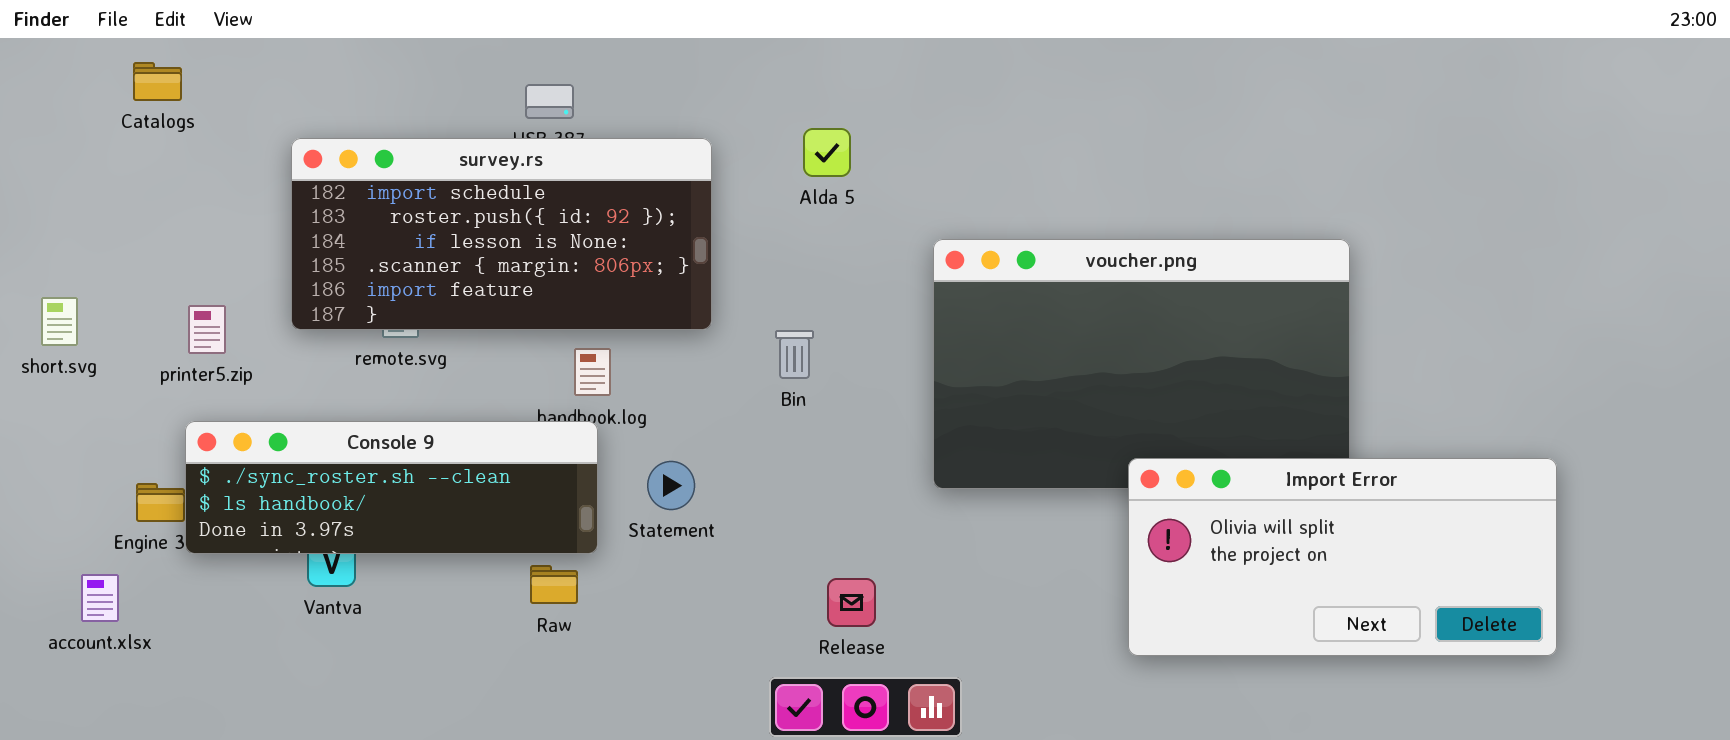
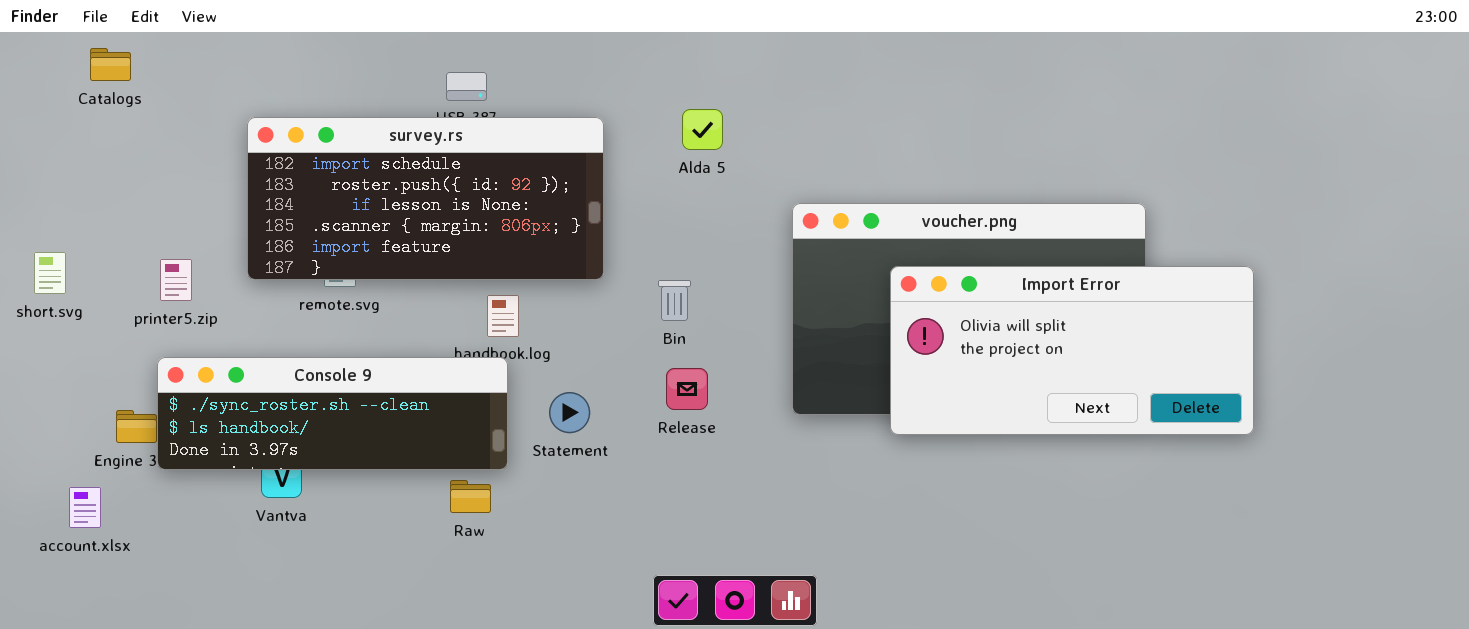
Catalogs: [133,62,182,101] -> [90,48,131,81], moved
Import Error: [1128,458,1557,656] -> [890,266,1254,435], moved
Release: [827,578,876,627] -> [666,368,708,410], moved

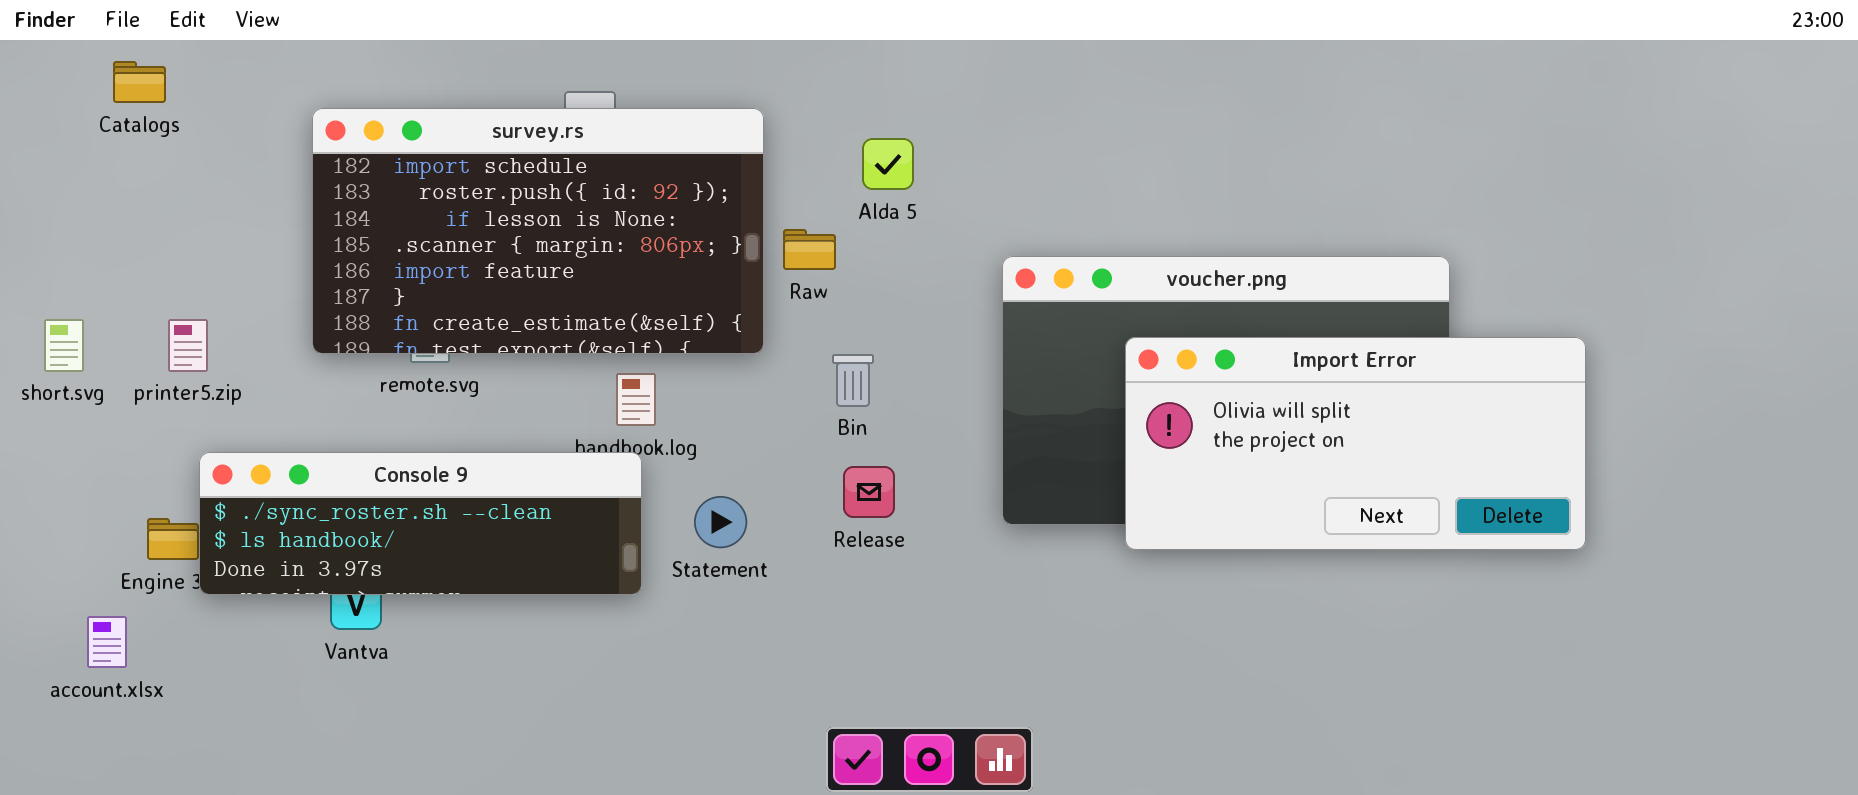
survey.rs: [247,117,604,280] -> [312,108,764,354], resized
printer5.zip: [160,259,192,301] -> [168,319,208,372], moved
Raw: [450,480,491,513] -> [783,229,836,270], moved

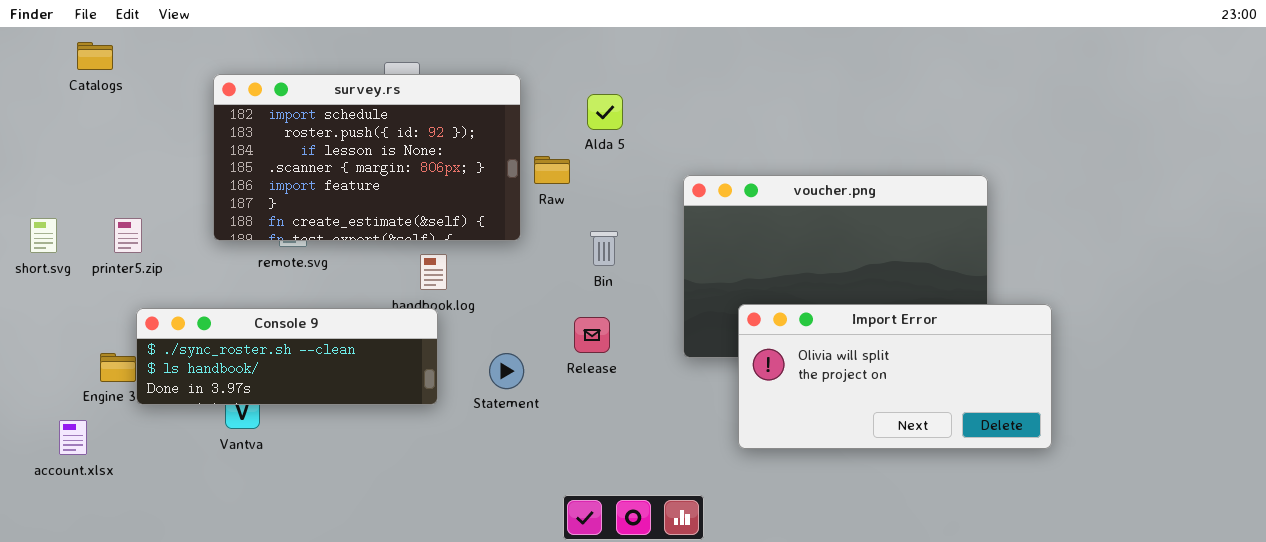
Import Error: [1125,337,1586,550] -> [738,304,1052,449], moved
Bin: [832,354,874,407] -> [590,231,618,266], moved
Statement: [694,496,747,548] -> [489,353,524,389], moved

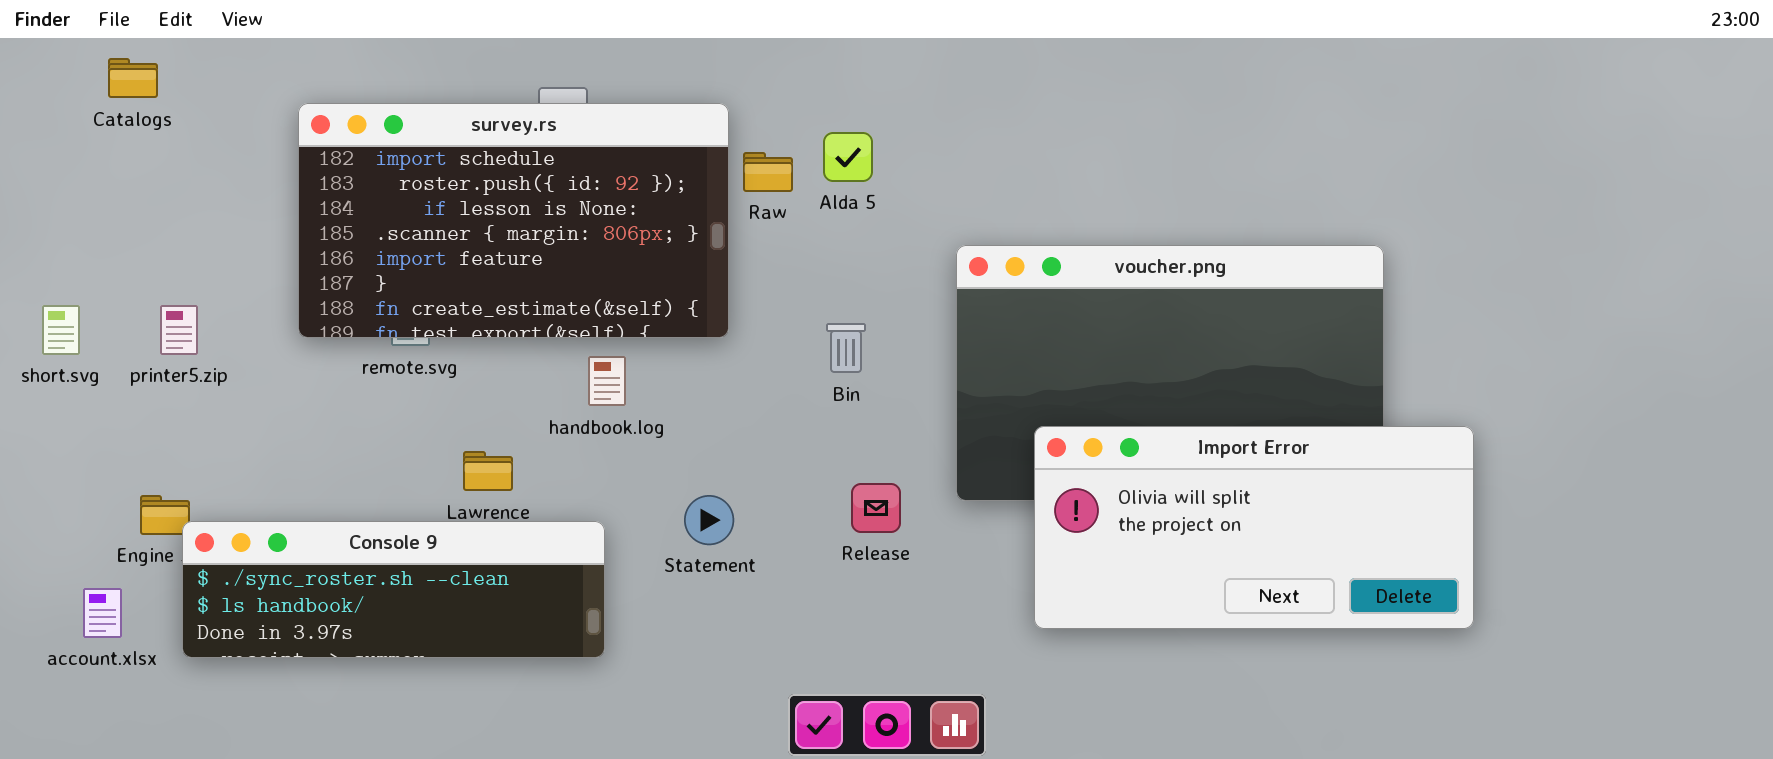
Raw: [534,156,570,184] -> [743,152,793,192], moved
Console 9: [136,308,438,405] -> [182,521,605,658], moved
Release: [574,317,610,353] -> [851,483,901,533], moved

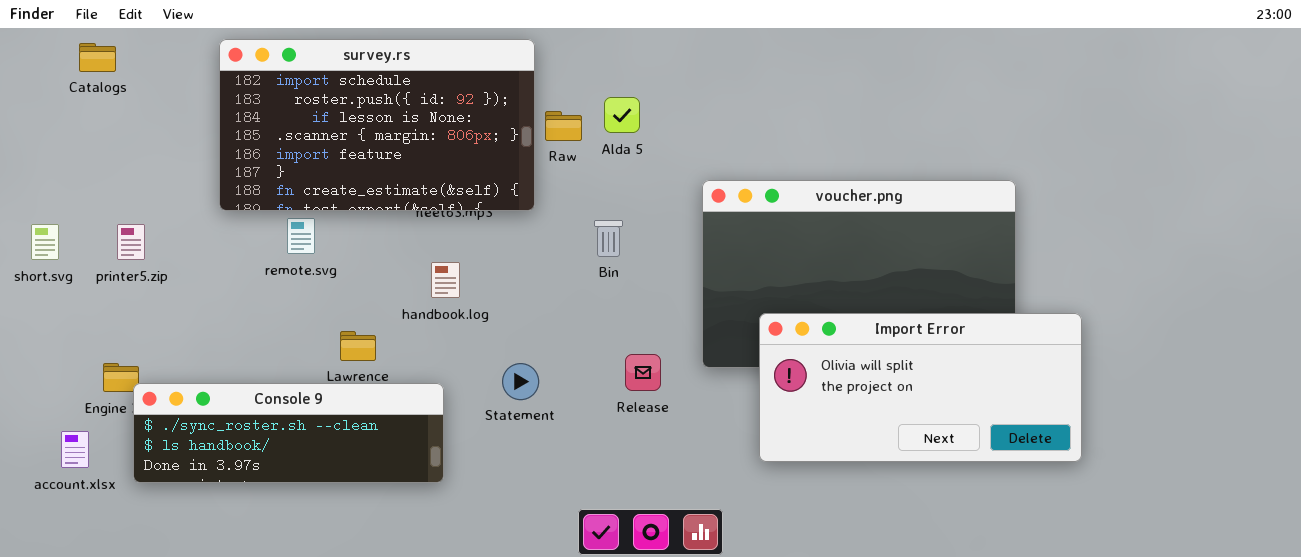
survey.rs: [298,103,729,338] -> [219,39,535,211], moved
Bin: [826,323,866,373] -> [594,220,623,257], moved

